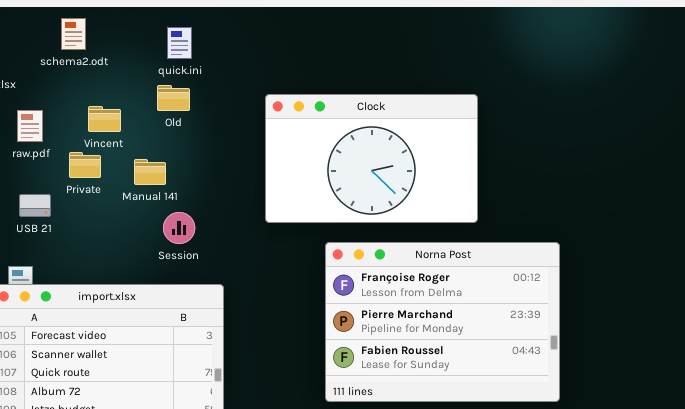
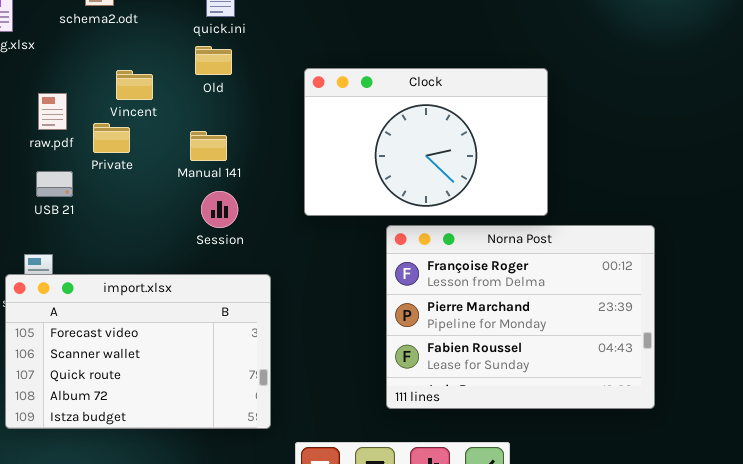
Clock: [265,94,478,223] -> [304,68,548,216], moved
raw.pdf: [17,110,43,142] -> [38,93,67,130], moved
Manual 141: [134,159,166,185] -> [190,131,227,161], moved

